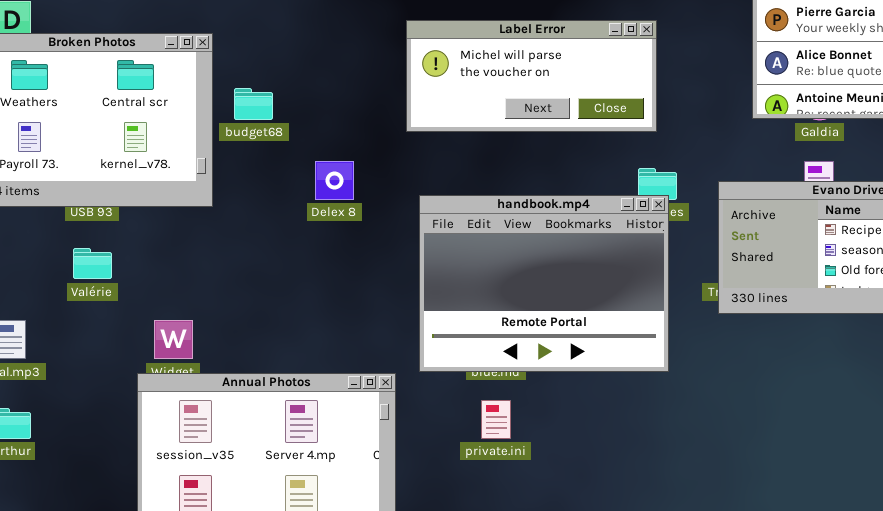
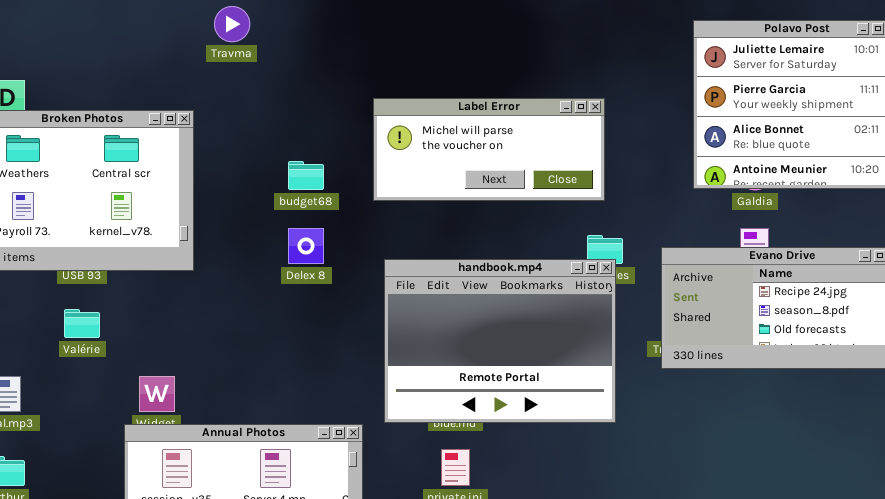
budget68: [234,88,273,120] -> [288,161,324,190], moved

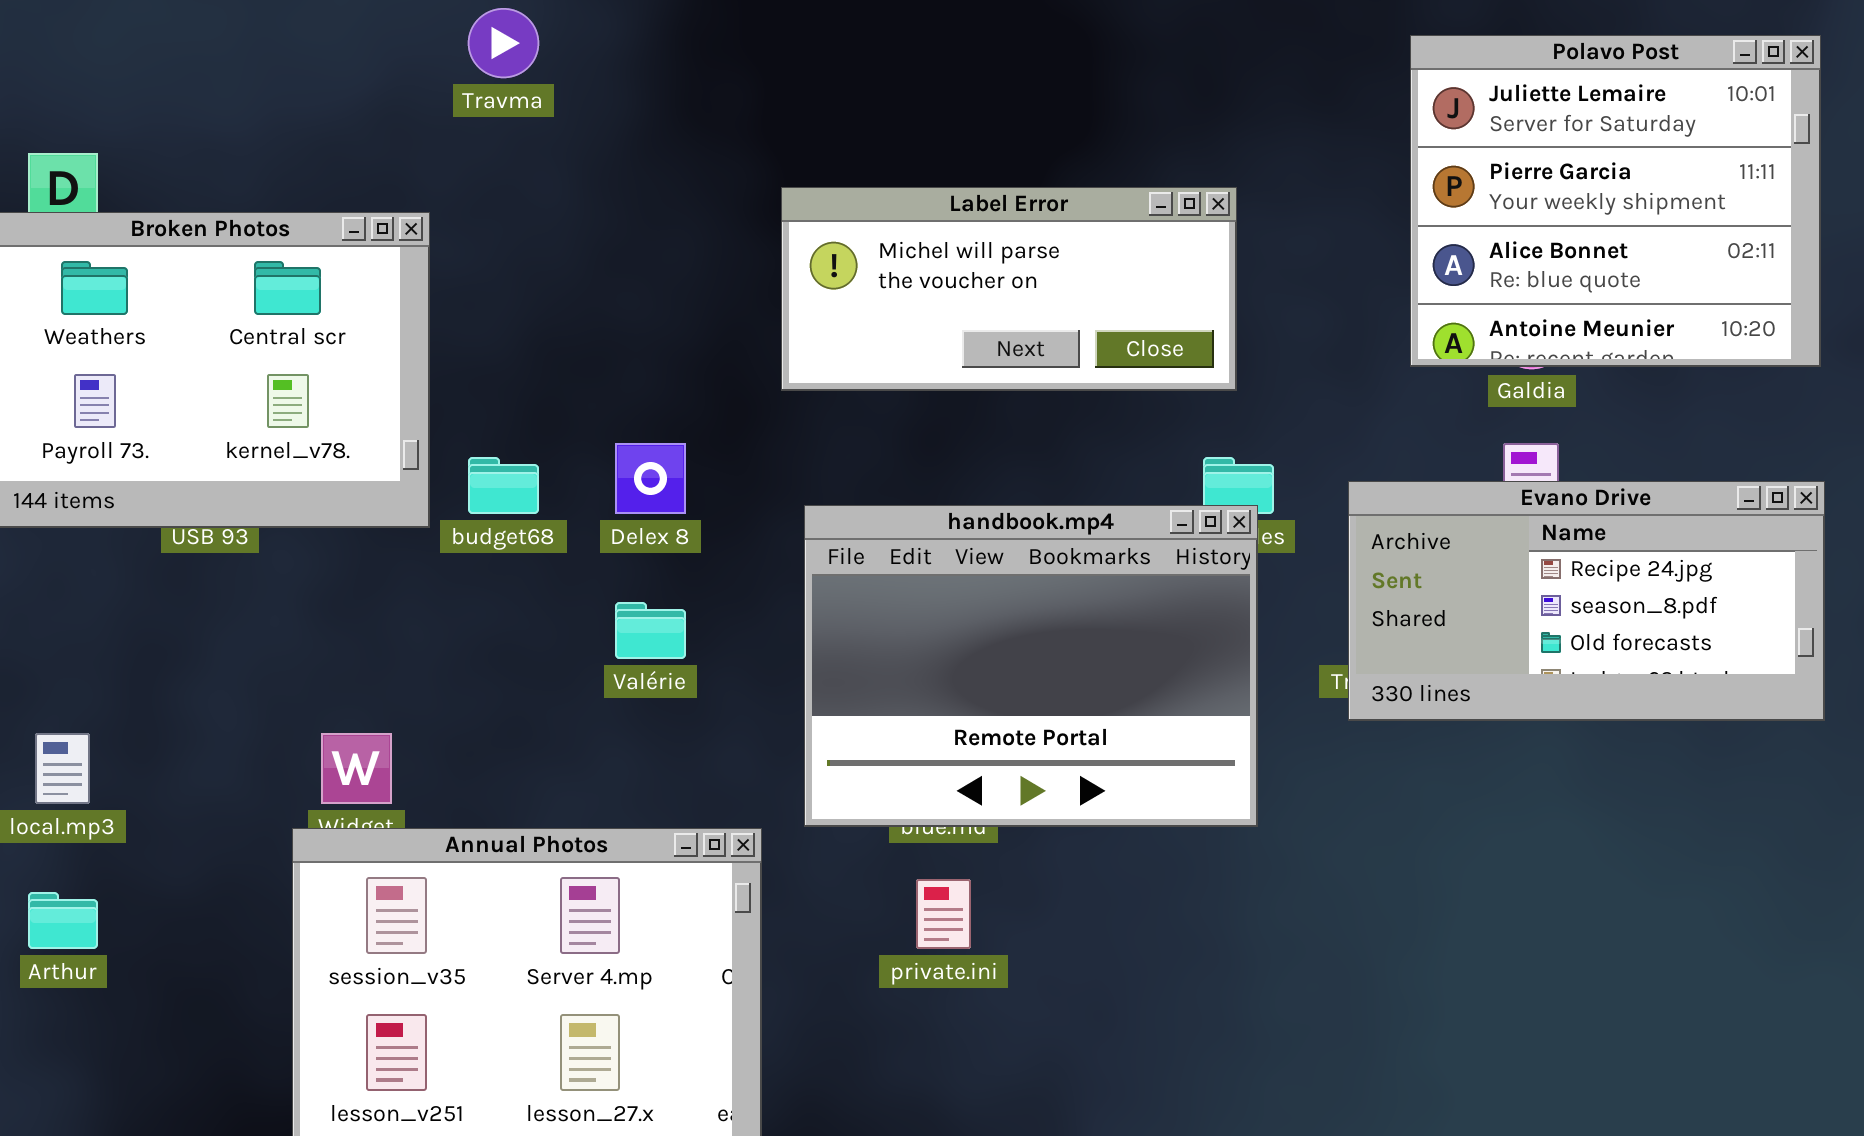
budget68: [288,161,324,190] -> [468,457,539,514], moved
Valérie: [64,309,100,338] -> [615,602,686,659], moved

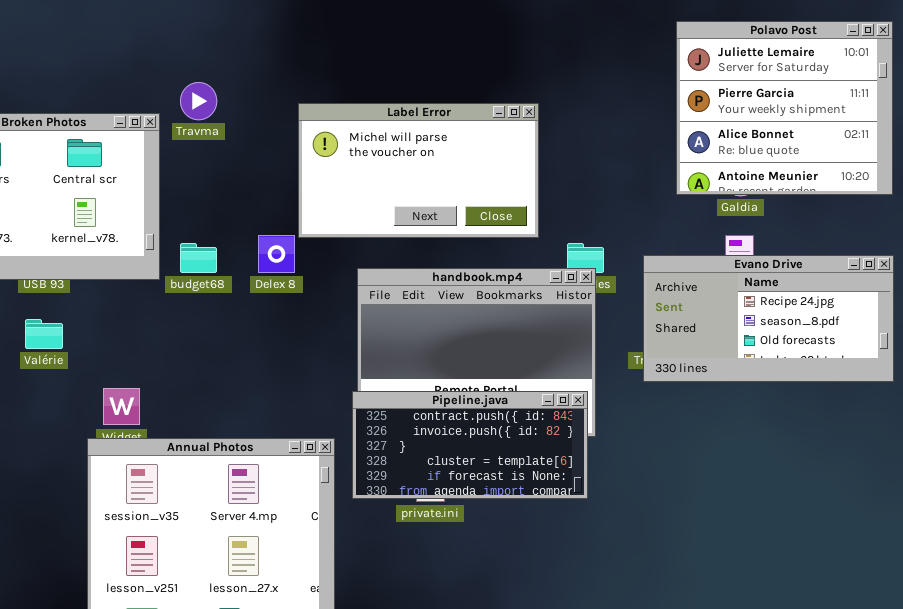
Travma: [468,8,539,78] -> [180,82,217,120], moved
Label Error: [781,187,1237,391] -> [298,103,539,238], moved, resized
Valérie: [615,602,686,659] -> [25,319,63,349], moved
Pipeline.java: none -> [352,391,588,499], opened

